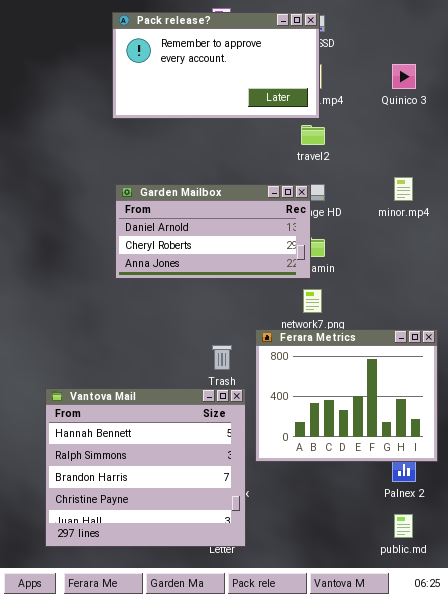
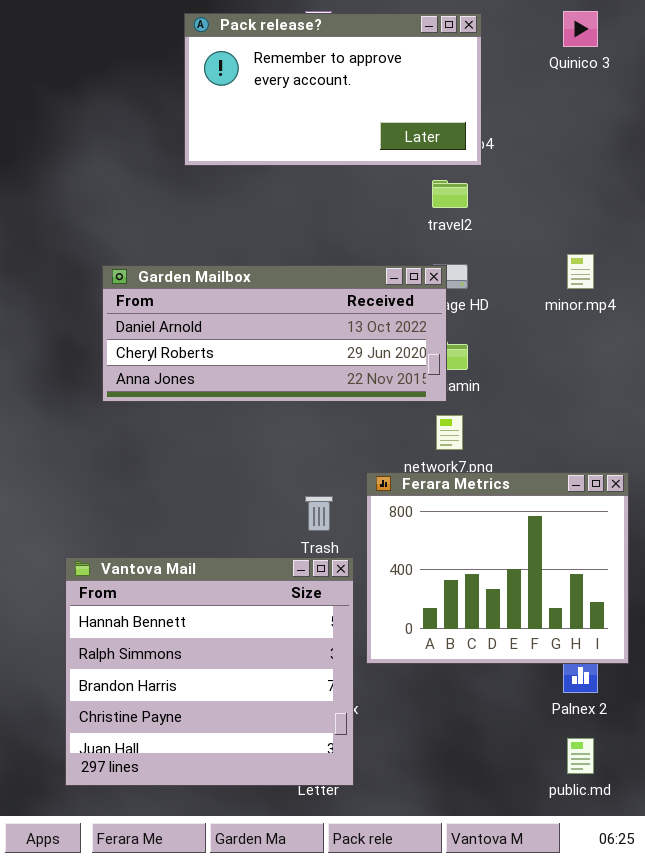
Pack release?: [112,12,320,119] -> [184,13,482,166], moved
Quinico 3: [392,64,416,89] -> [563,11,598,47], moved
Garden Mailbox: [115,184,311,279] -> [102,265,447,402], resized

